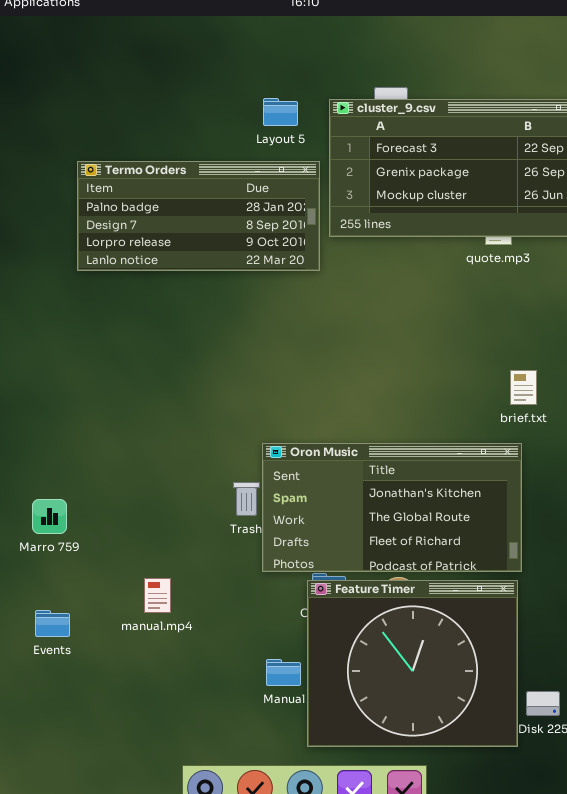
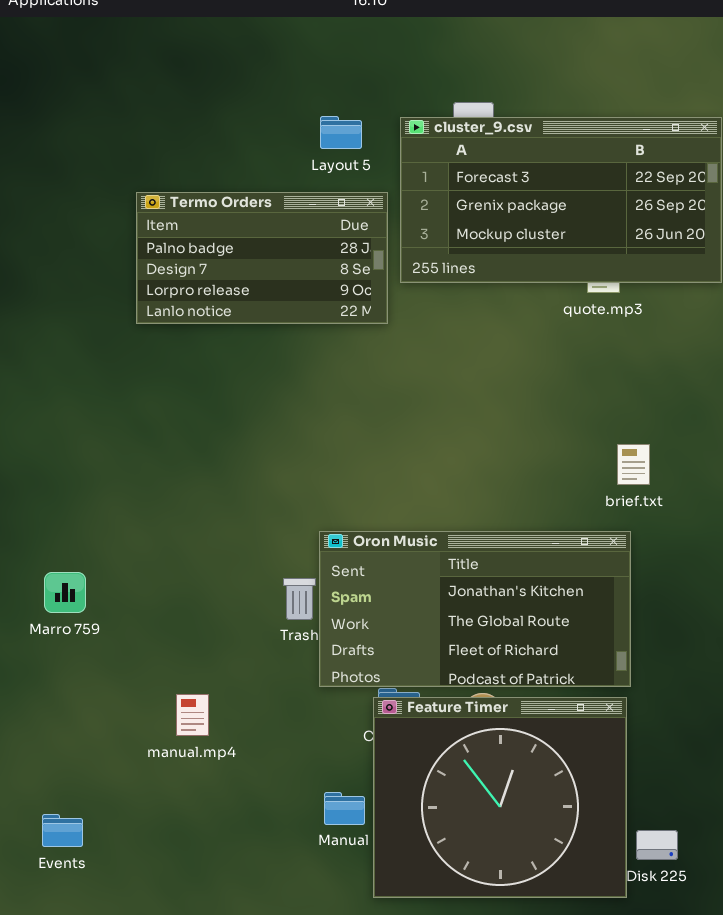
Termo Orders: [77,161,320,271] -> [136,192,388,324], resized
Marro 759: [32,499,67,534] -> [44,572,86,613], moved
Events: [35,610,70,637] -> [42,814,83,847], moved

